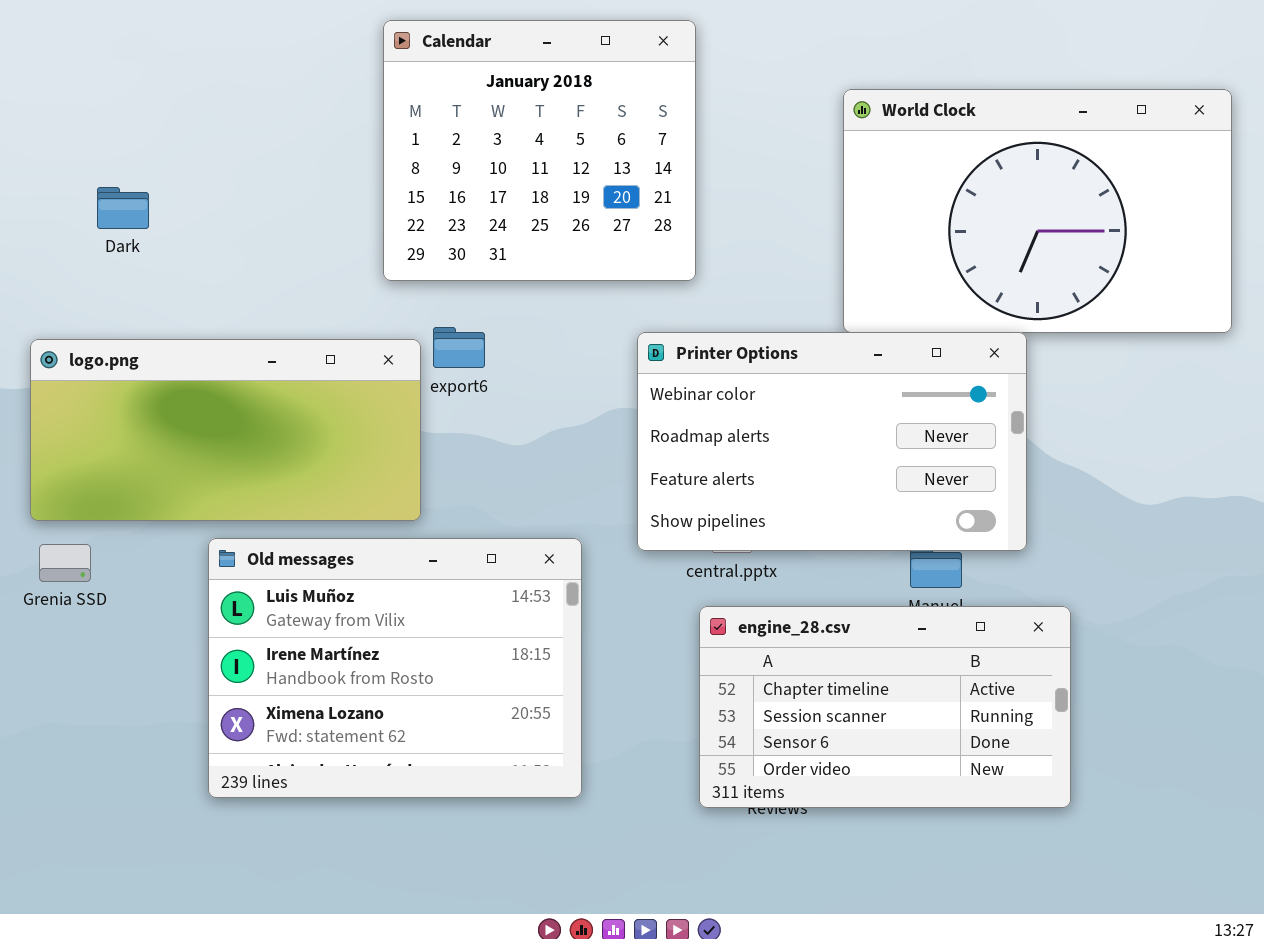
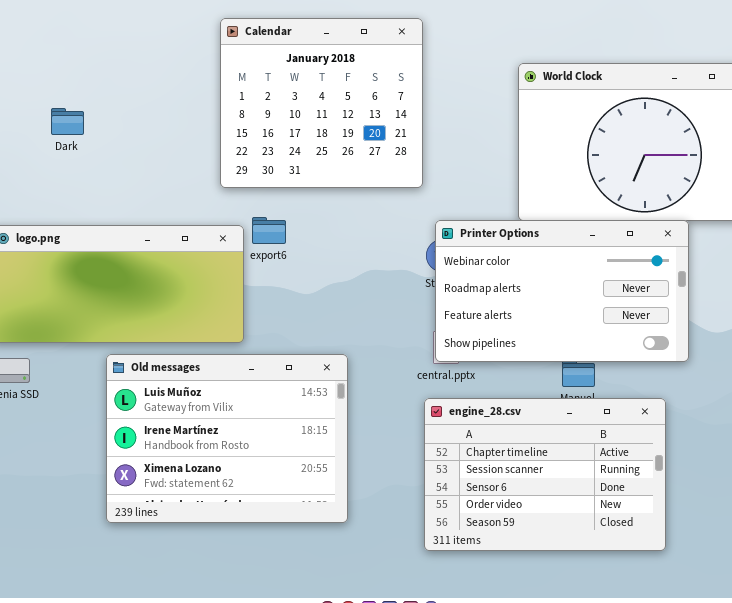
Dark: [97,187,149,229] -> [51,108,84,135], moved
Printer Options: [637,332,1027,551] -> [435,220,689,362], moved
engine_28.csv: [699,606,1071,808] -> [424,398,666,551], resized

